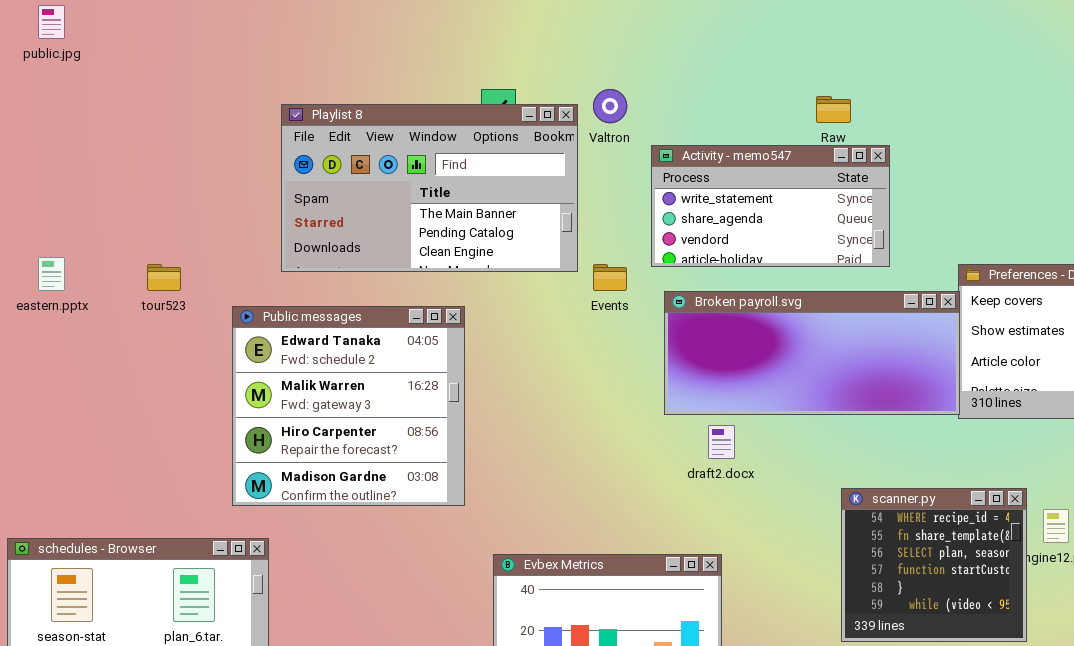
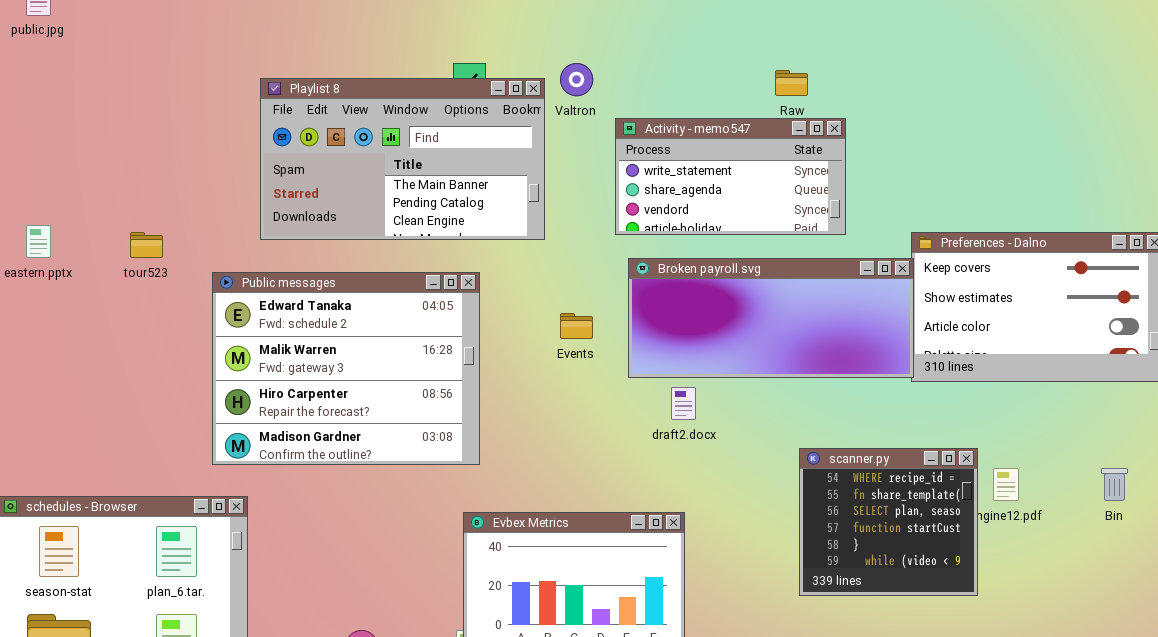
Events: [593,264,627,291] -> [560,313,593,339], moved
Public messages: [232,306,465,506] -> [212,272,480,465], resized

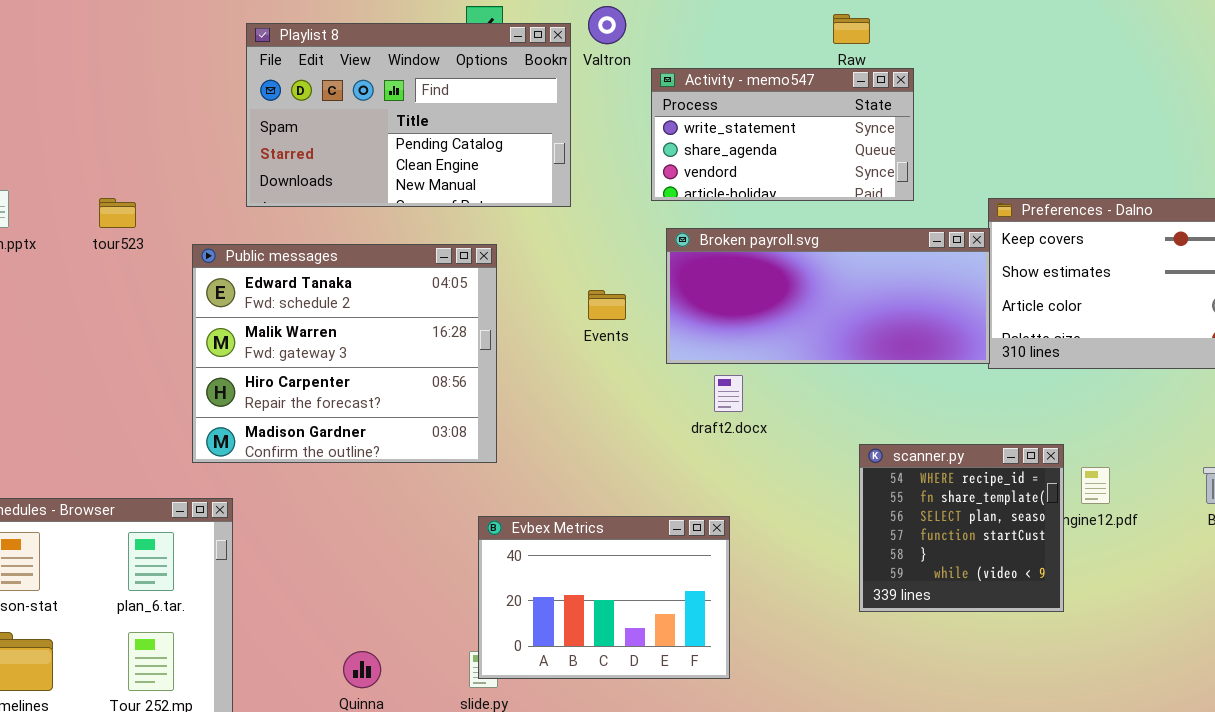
Playlist 8: [260,78,545,240] -> [246,23,571,207], scrolled down 1 row

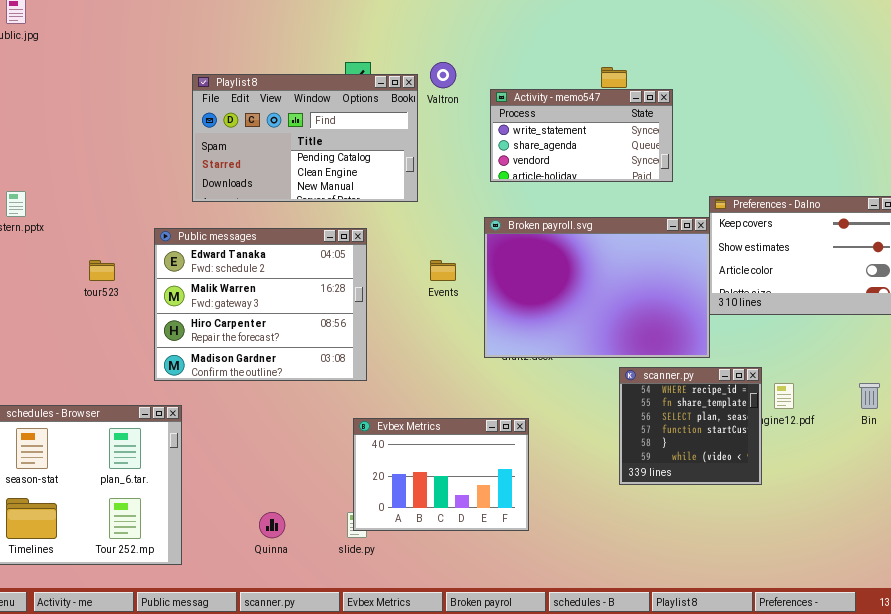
Activity - memo547: [651,68,914,201] -> [490,89,673,182], moved
tour523: [99,198,136,228] -> [89,260,115,281], moved
Broken payroll.svg: [666,228,990,364] -> [484,217,710,358], resized

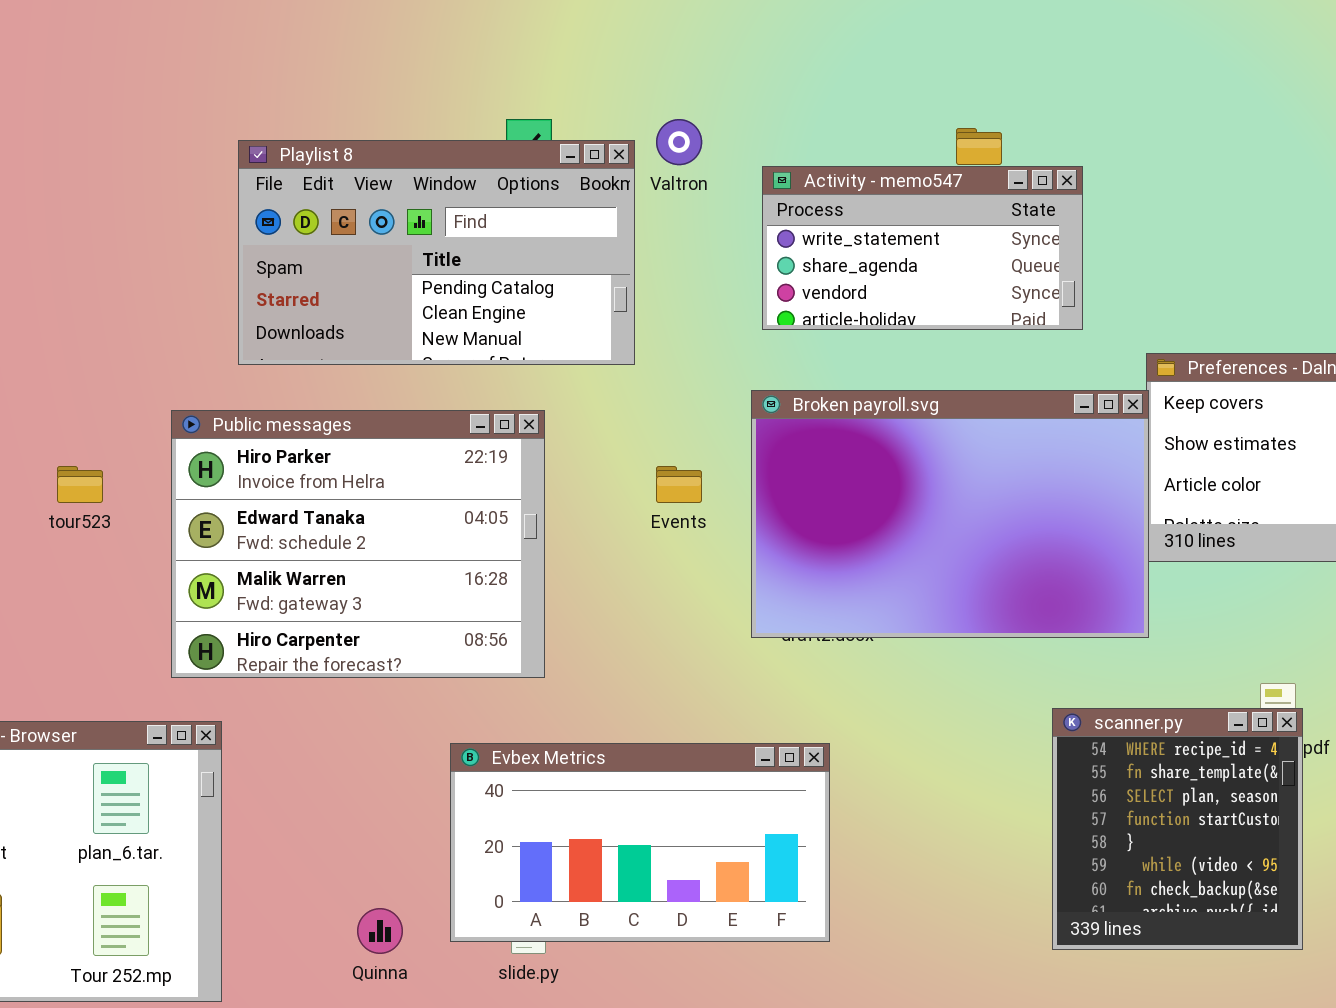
Public messages: [154,228,367,381] -> [171,410,545,678], scrolled up 1 row
scanner.py: [619,367,762,485] -> [1052,708,1303,950], moved, resized
Evbex Metrics: [353,418,529,531] -> [450,743,830,942], resized

